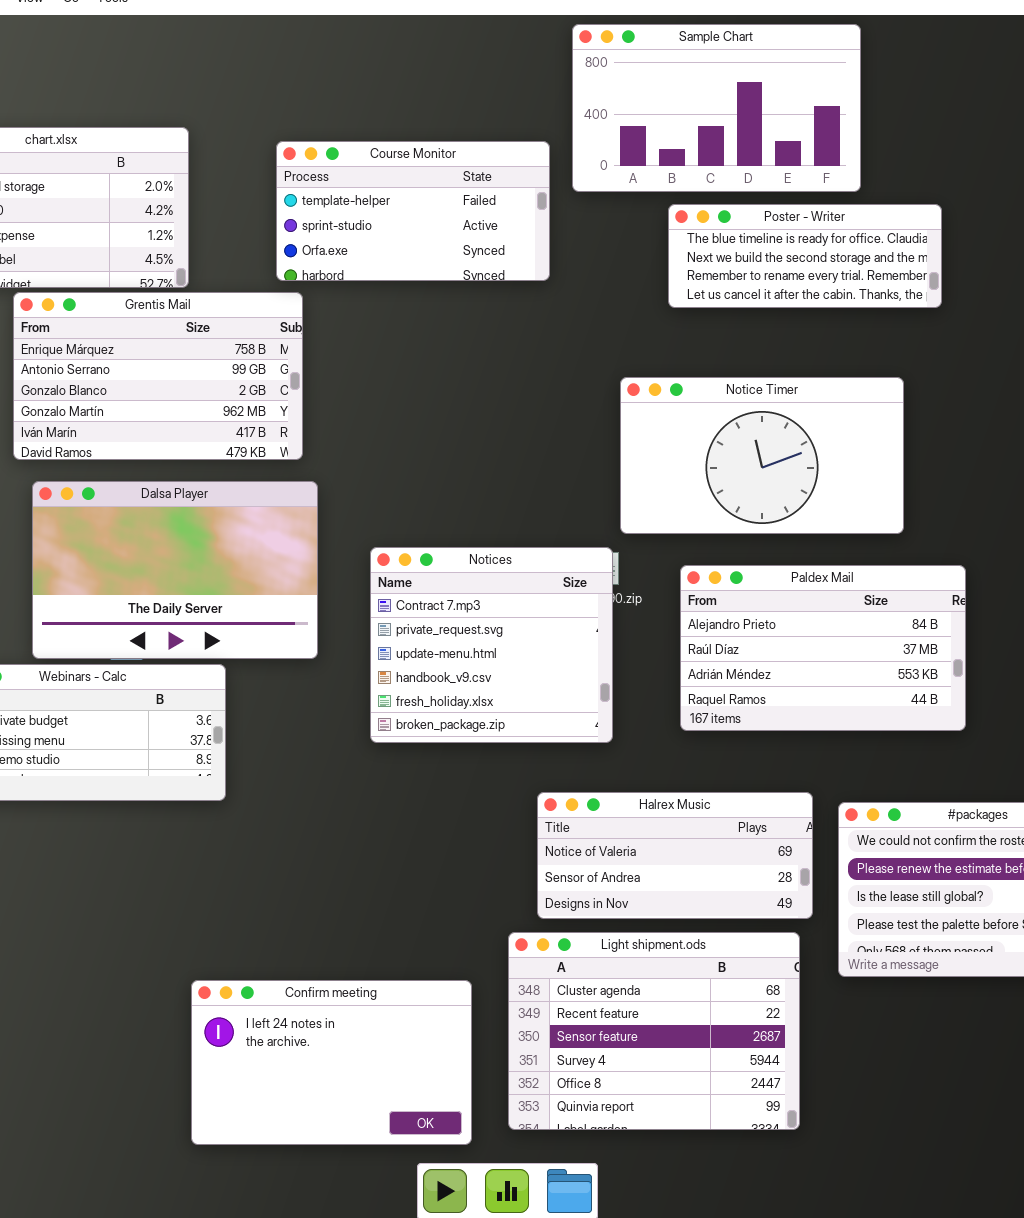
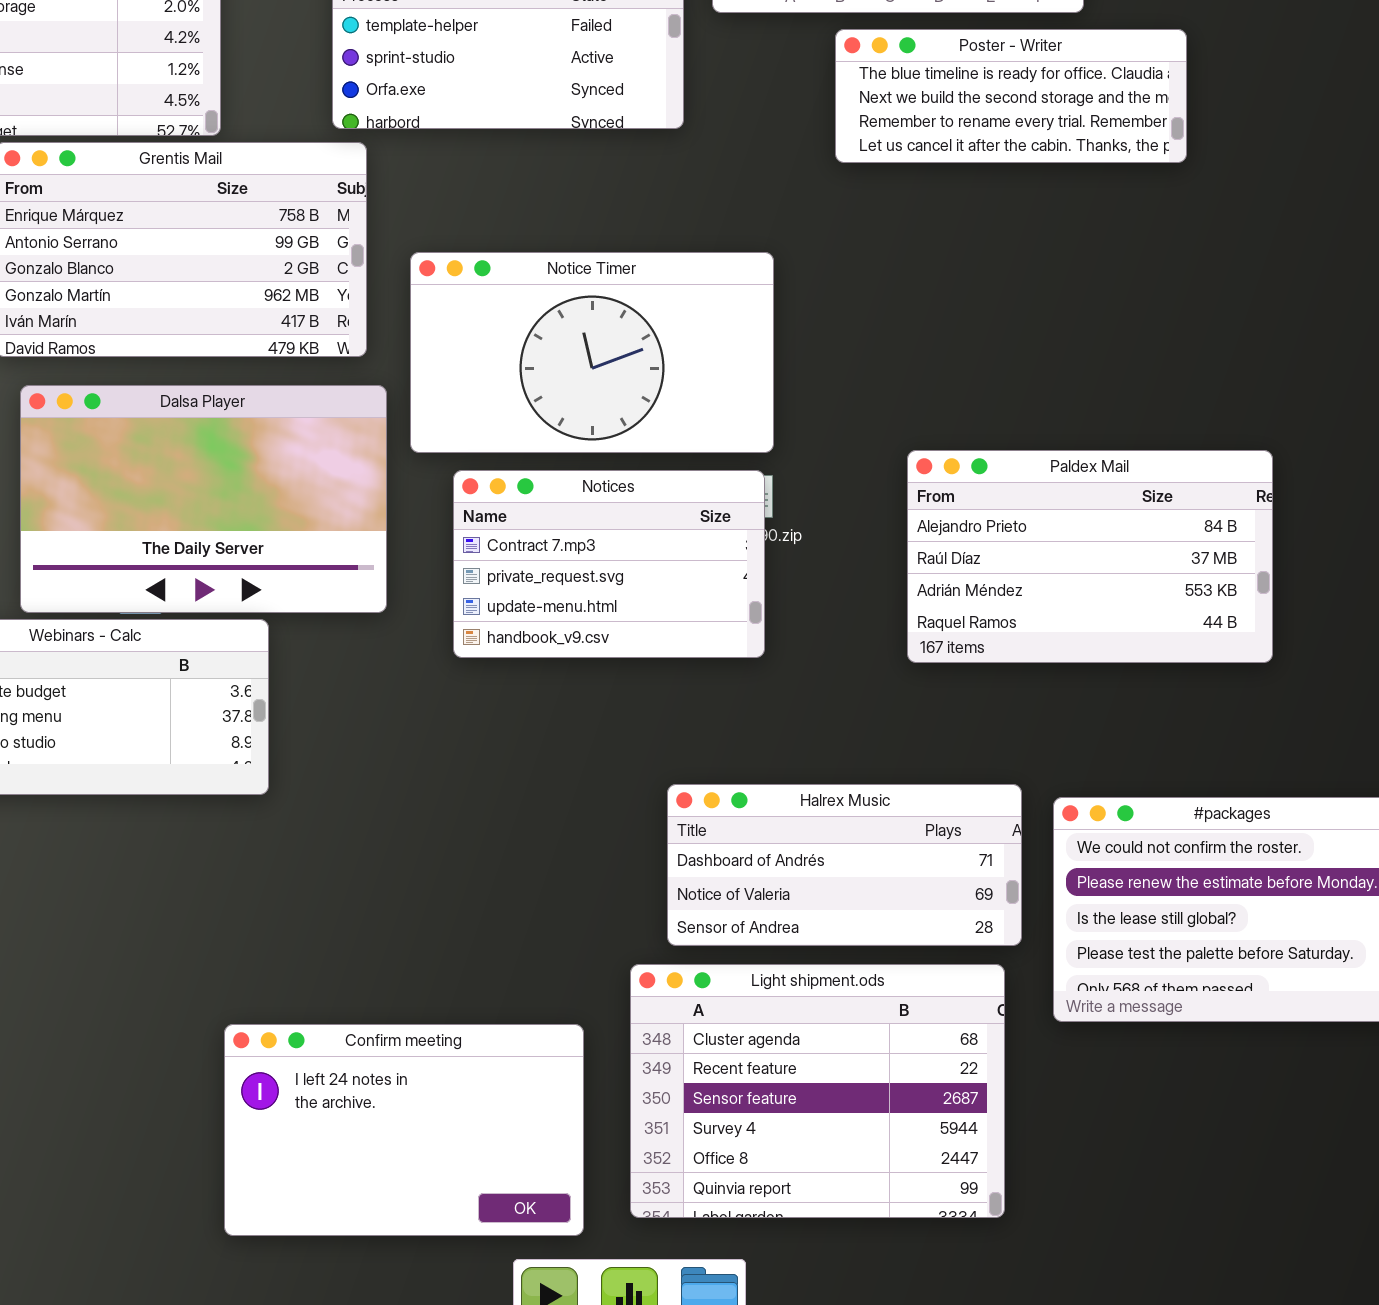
Notice Timer: [620,377,904,534] -> [410,252,774,453], moved
Notices: [370,547,613,743] -> [453,470,765,658], resized
Paldex Mail: [680,565,966,731] -> [907,450,1273,663], moved
Halrex Music: [537,792,813,919] -> [667,784,1022,946], scrolled up 1 row

